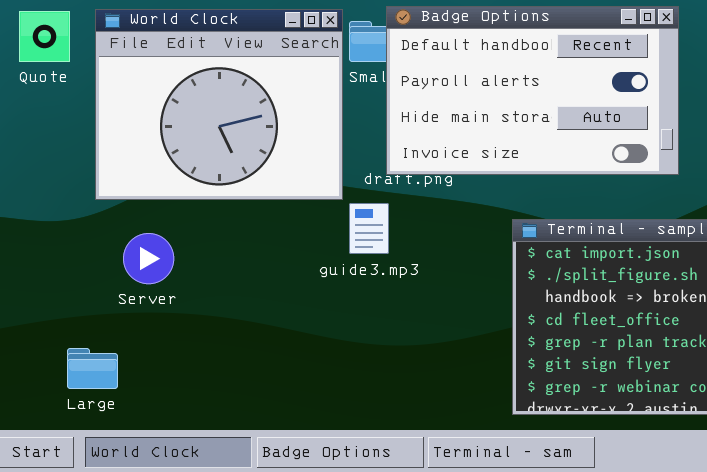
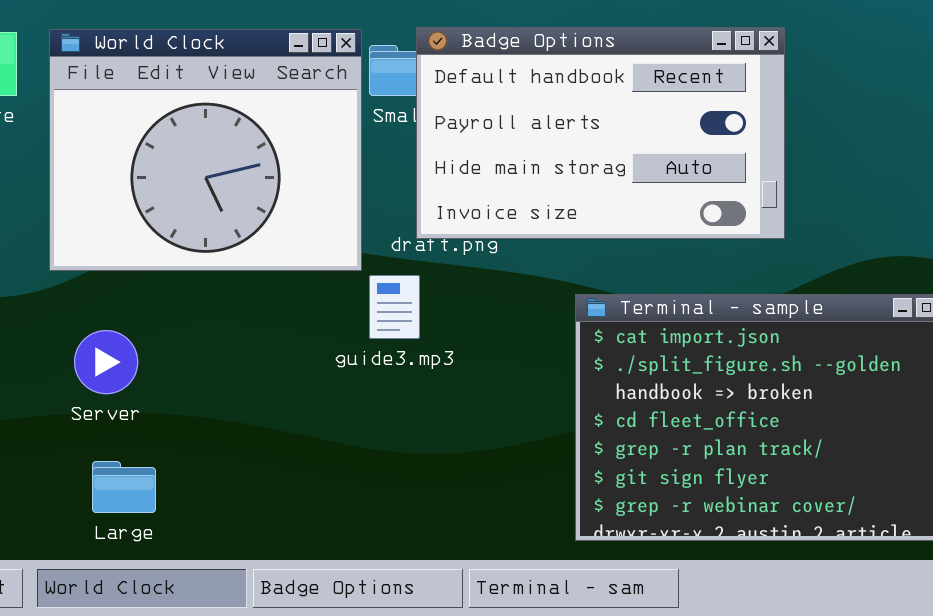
Server: [123,233,174,284] -> [74,330,138,394], moved
Large: [67,348,118,389] -> [92,461,156,513], moved

